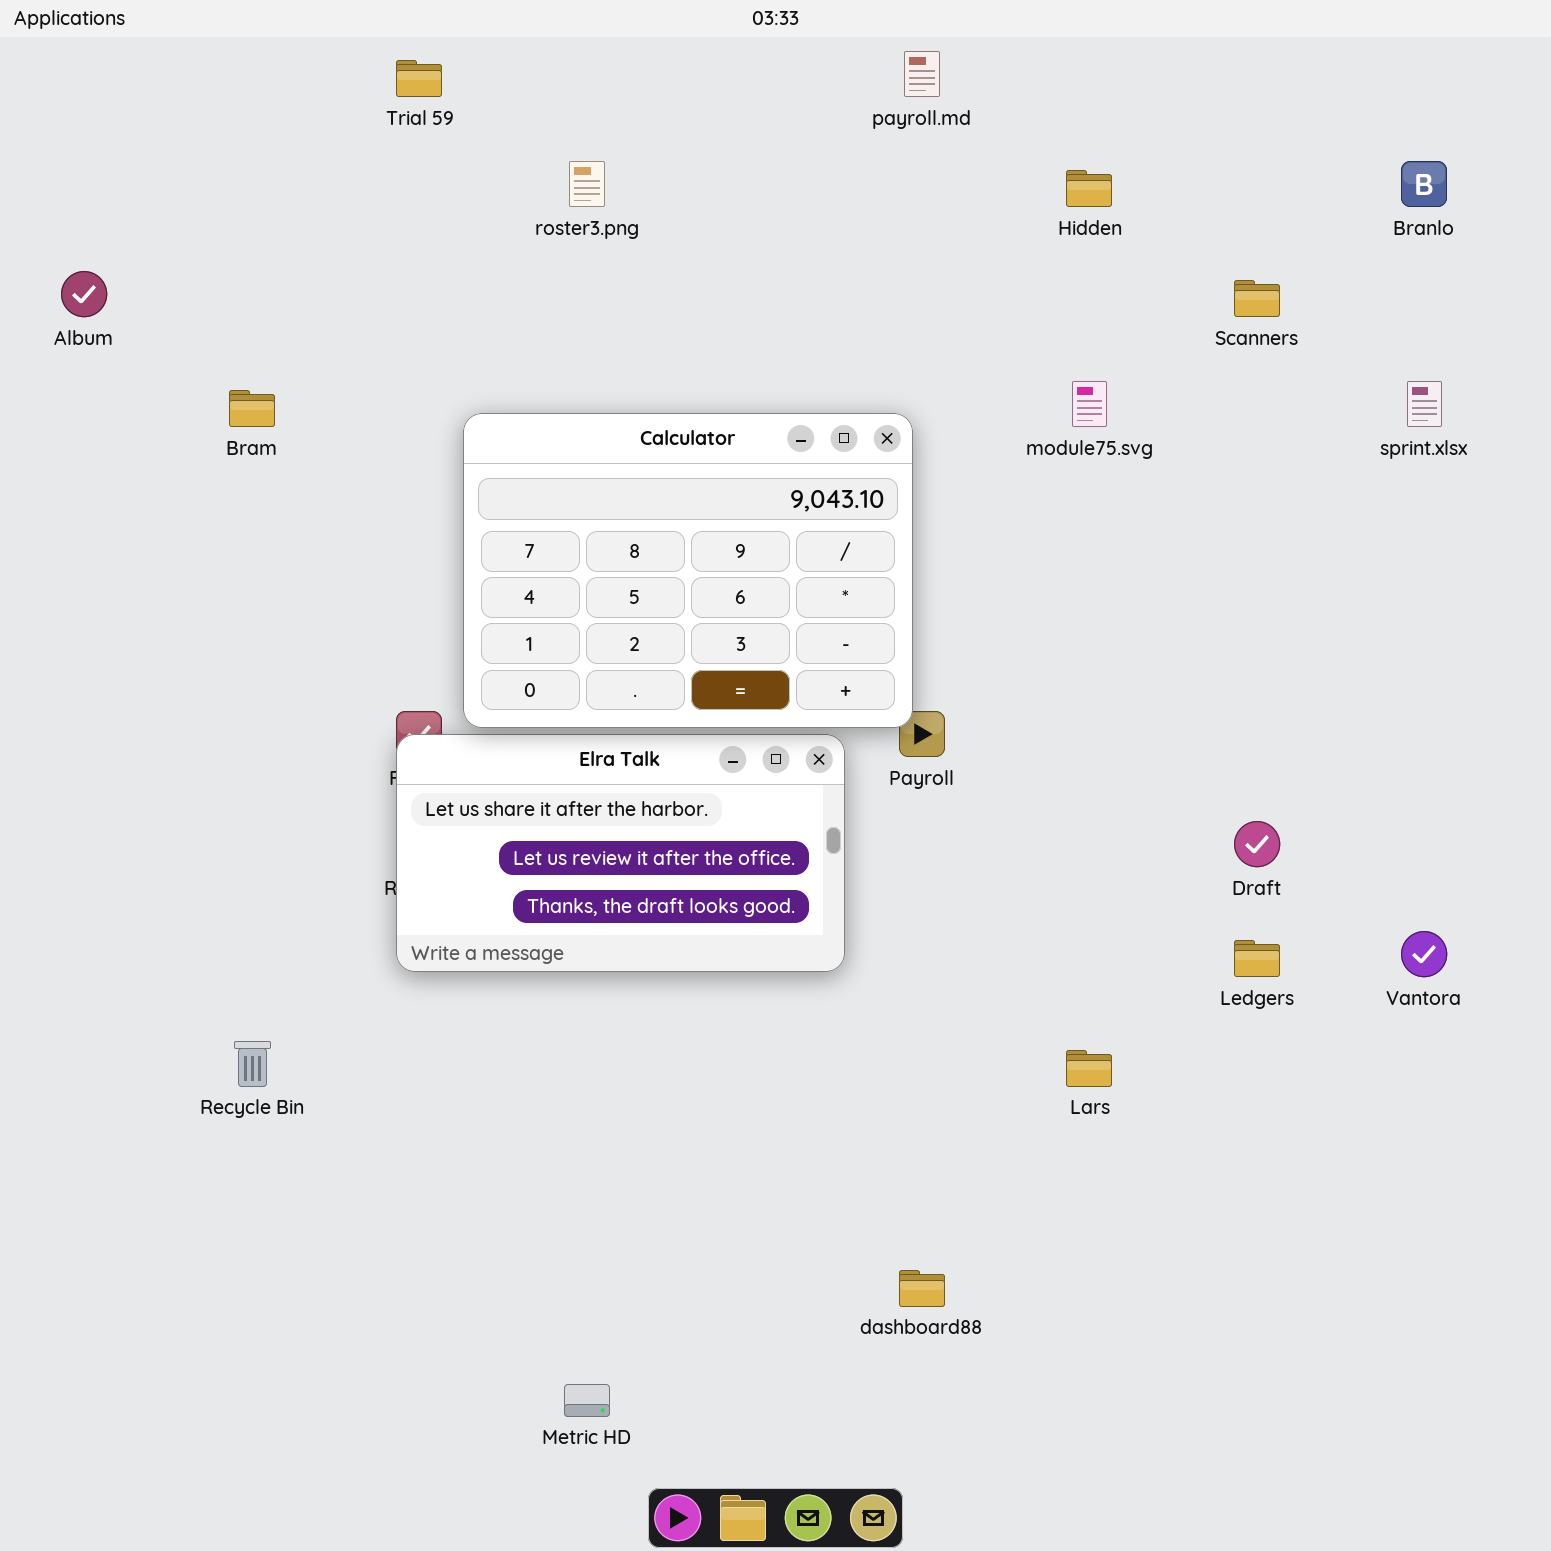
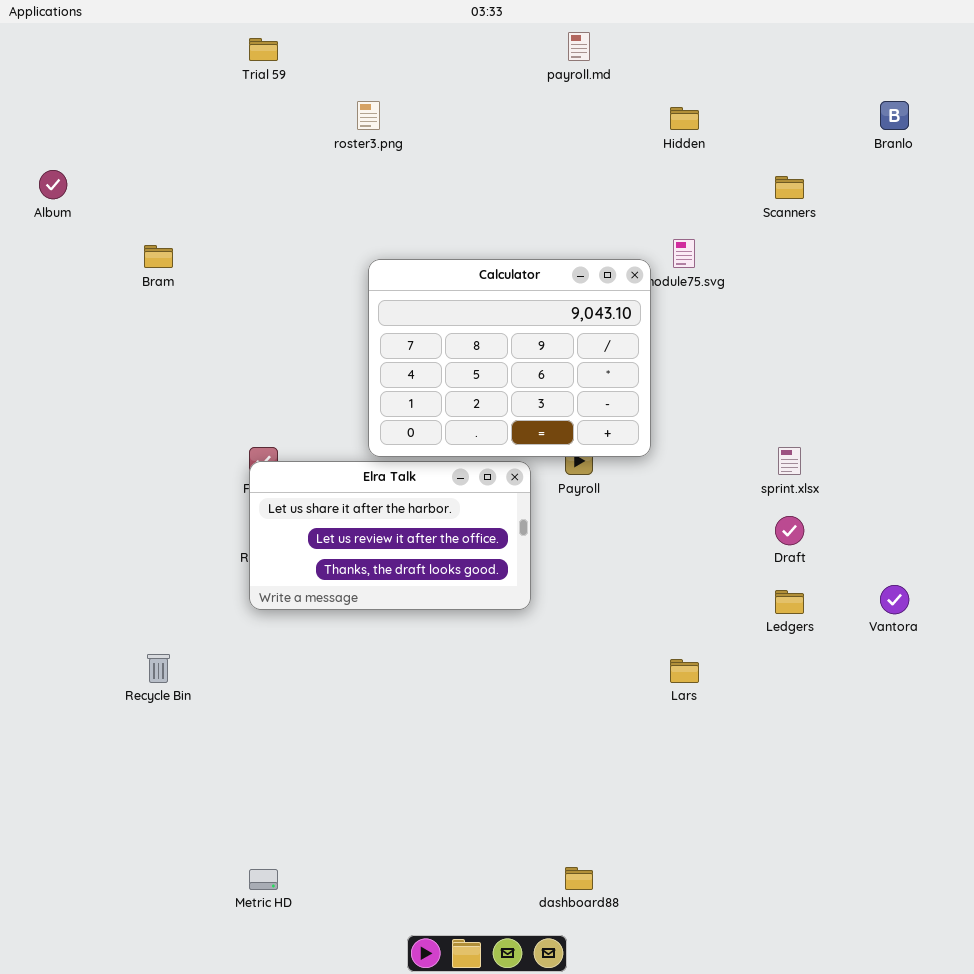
sprint.xlsx: [1407,381,1442,427] -> [778,447,801,475], moved
Calculator: [463,413,913,728] -> [368,259,651,457], moved
dashboard88: [899,1270,945,1307] -> [565,867,593,890], moved
Metric HD: [564,1384,610,1417] -> [249,869,278,890], moved

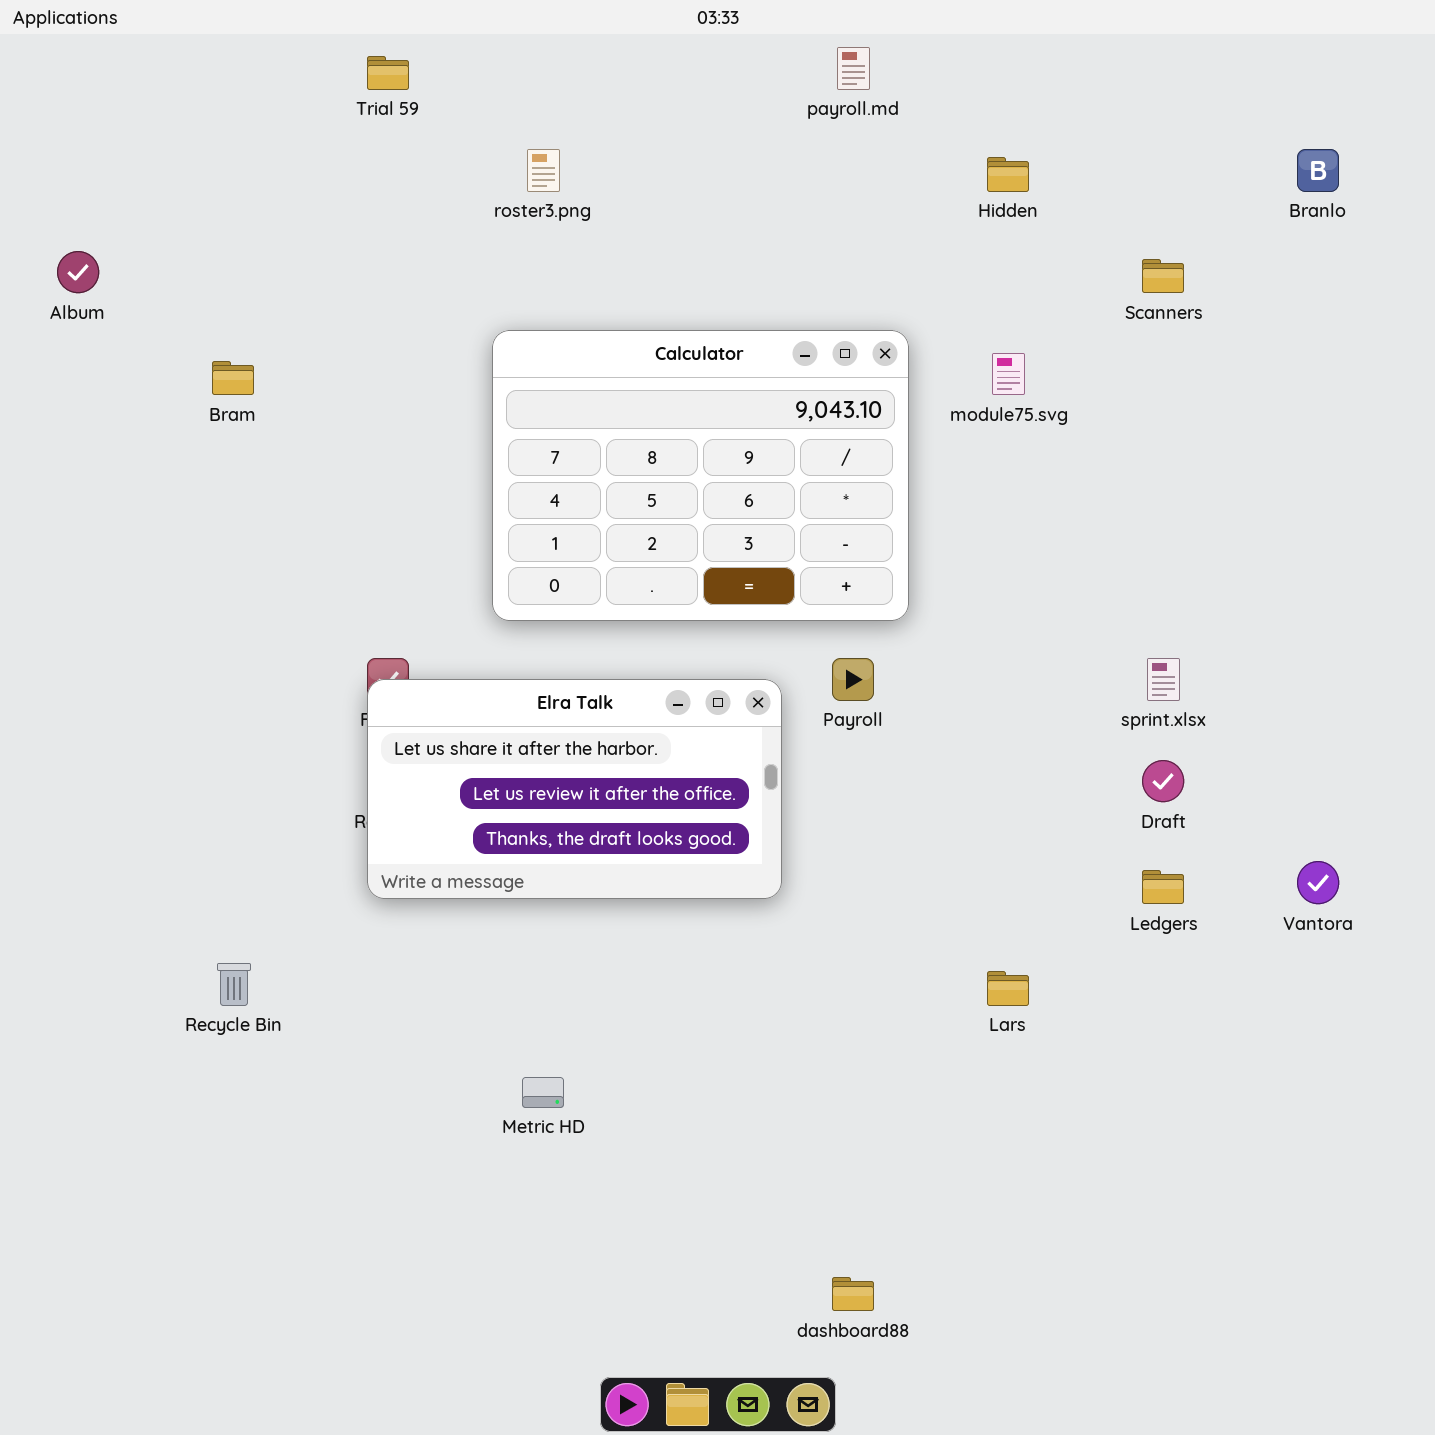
Calculator: [368,259,651,457] -> [492,330,909,621], moved
Metric HD: [249,869,278,890] -> [522,1077,564,1108], moved

